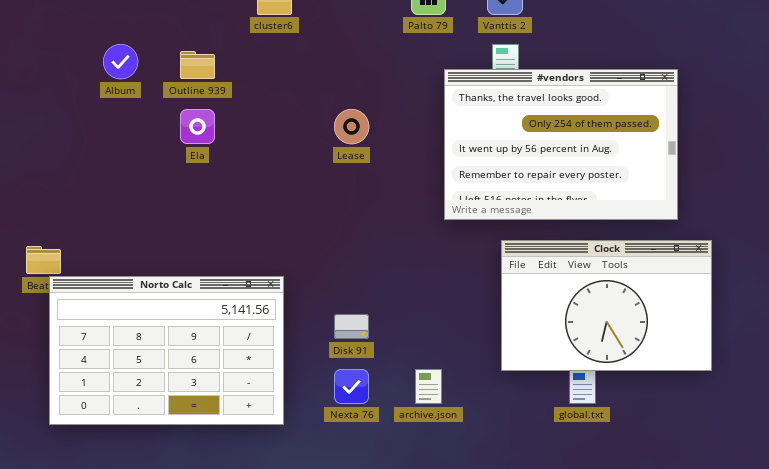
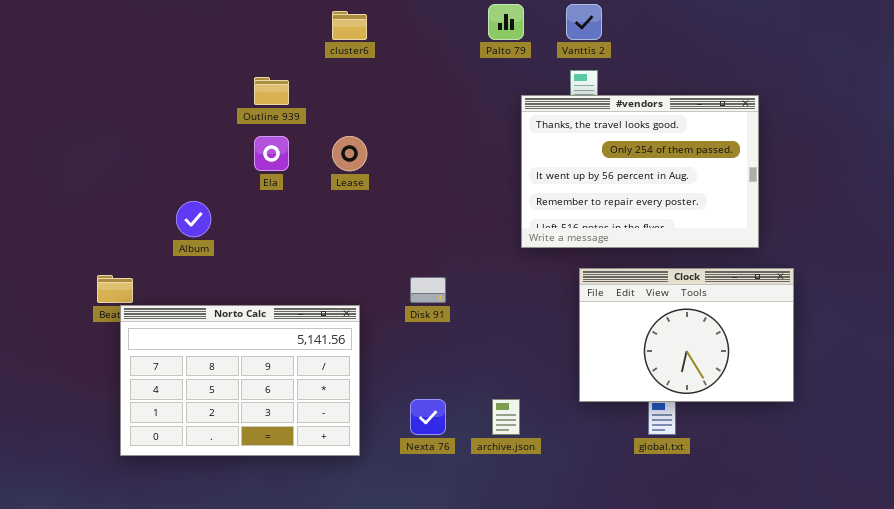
Album: [103,44,138,79] -> [176,201,211,237], moved
Lease: [334,109,369,144] -> [332,136,367,171], moved
Disk 91: [334,314,369,339] -> [410,277,446,303], moved

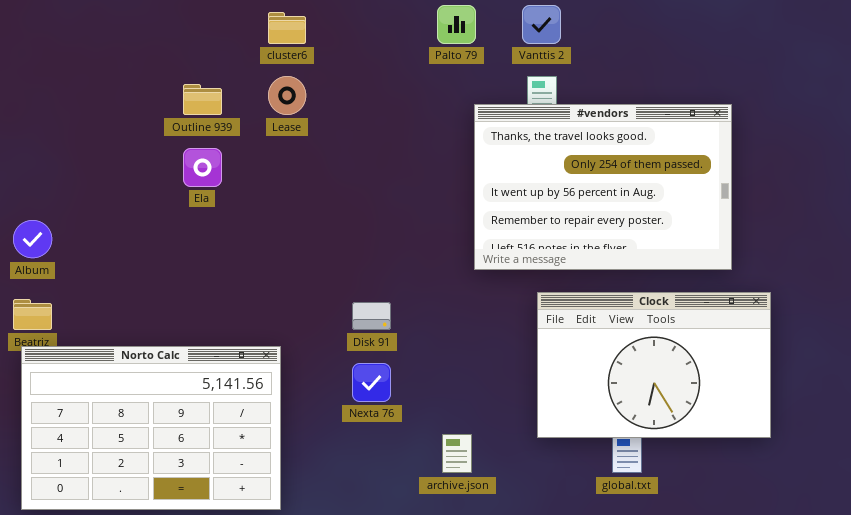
Lease: [332,136,367,171] -> [268,76,306,115], moved
Album: [176,201,211,237] -> [13,220,52,258], moved
Norto Calc: [120,305,360,456] -> [21,346,281,510], moved
Nexta 76: [410,399,446,435] -> [352,363,391,402], moved

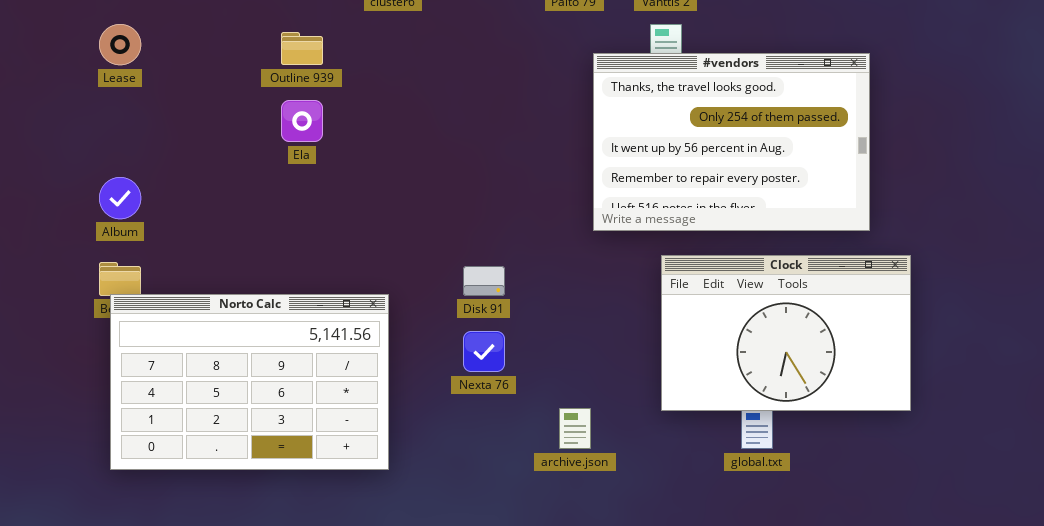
Lease: [268,76,306,115] -> [99,24,141,65], moved
Norto Calc: [21,346,281,510] -> [110,294,389,470], moved

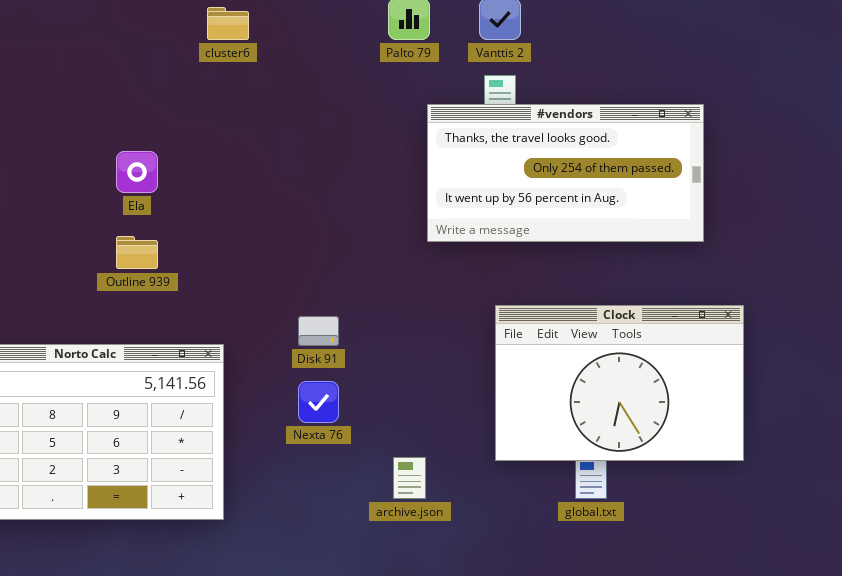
Outline 939: [281,32,323,65] -> [116,236,158,269], moved
#vendors: [593,53,870,231] -> [427,104,704,242], resized

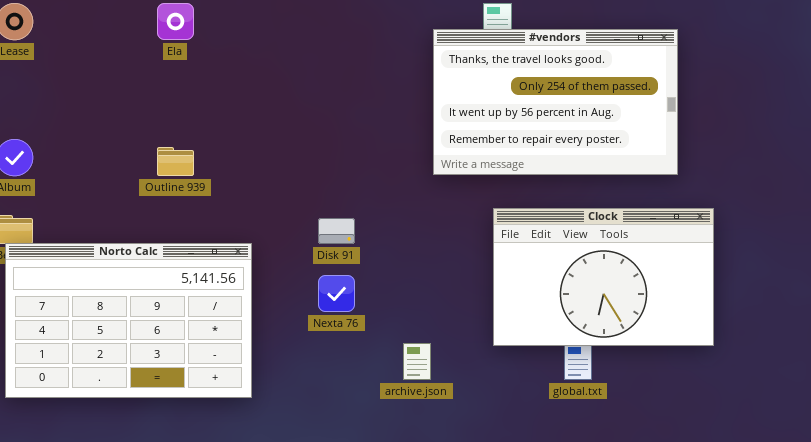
#vendors: [427,104,704,242] -> [433,29,678,175], resized
Ela: [116,151,158,193] -> [157,3,194,40], moved

